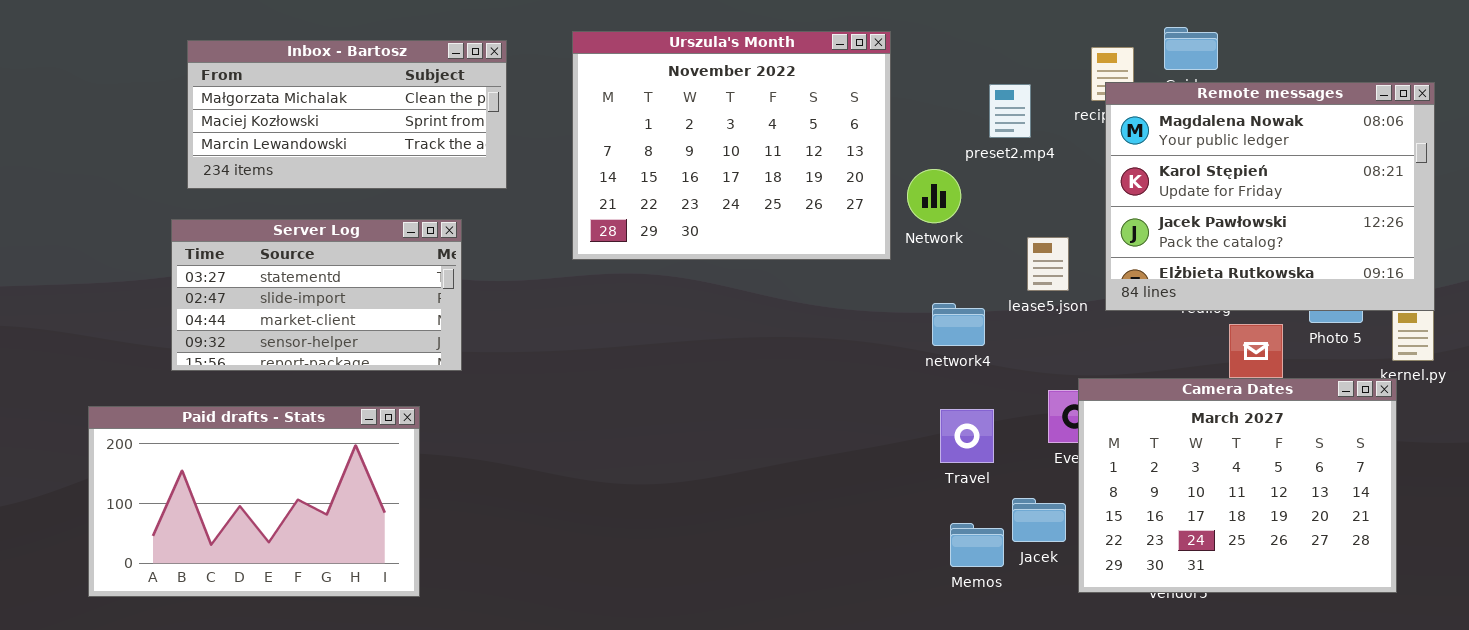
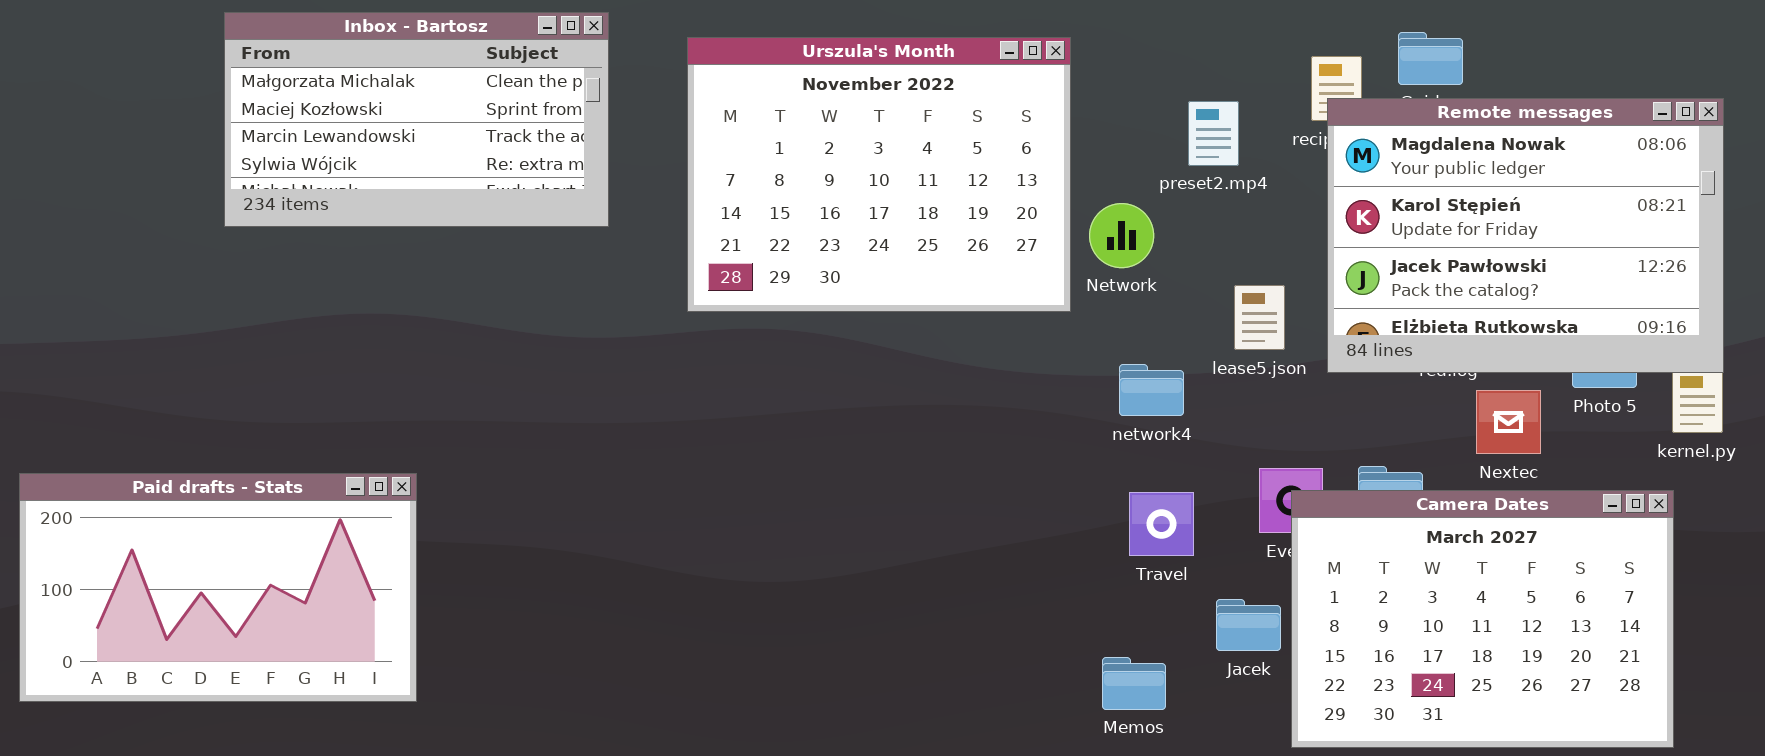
Inbox - Bartosz: [187,40,507,189] -> [224,12,609,227], resized
Server Log: [171,219,462,371] -> none, closed
Camera Dates: [1078,378,1397,593] -> [1291,490,1674,748], moved
Paid drafts - Stats: [88,406,420,597] -> [19,473,417,702], moved
Memos: [950,523,1004,567] -> [1102,657,1166,710], moved

